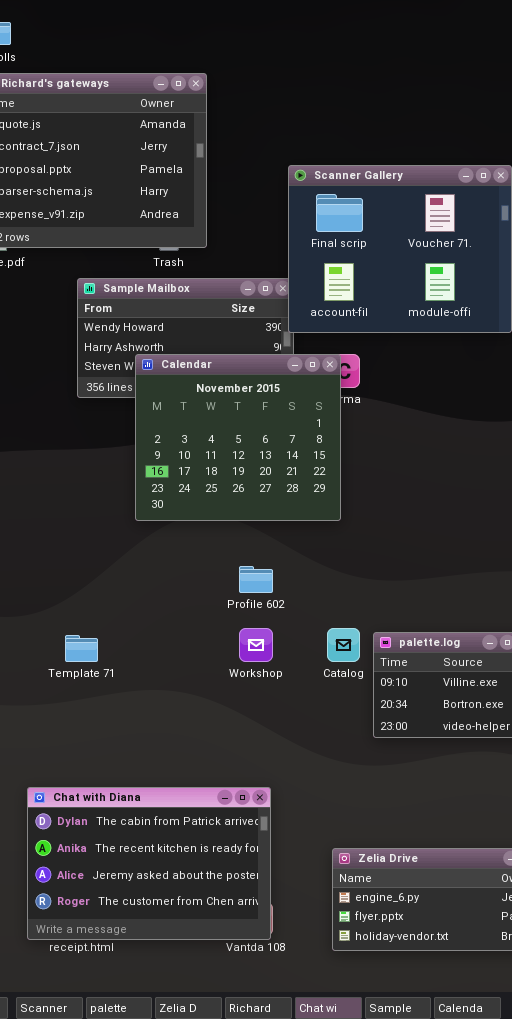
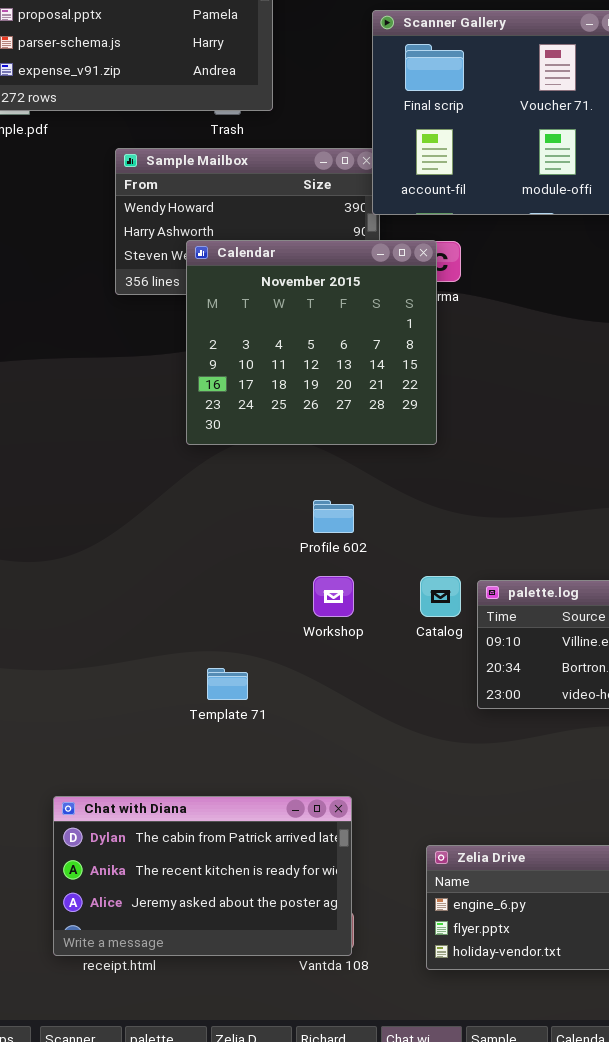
Template 71: [65,635,98,662] -> [207,668,248,700], moved
Chat with Diana: [27,787,271,940] -> [53,796,352,956], resized

